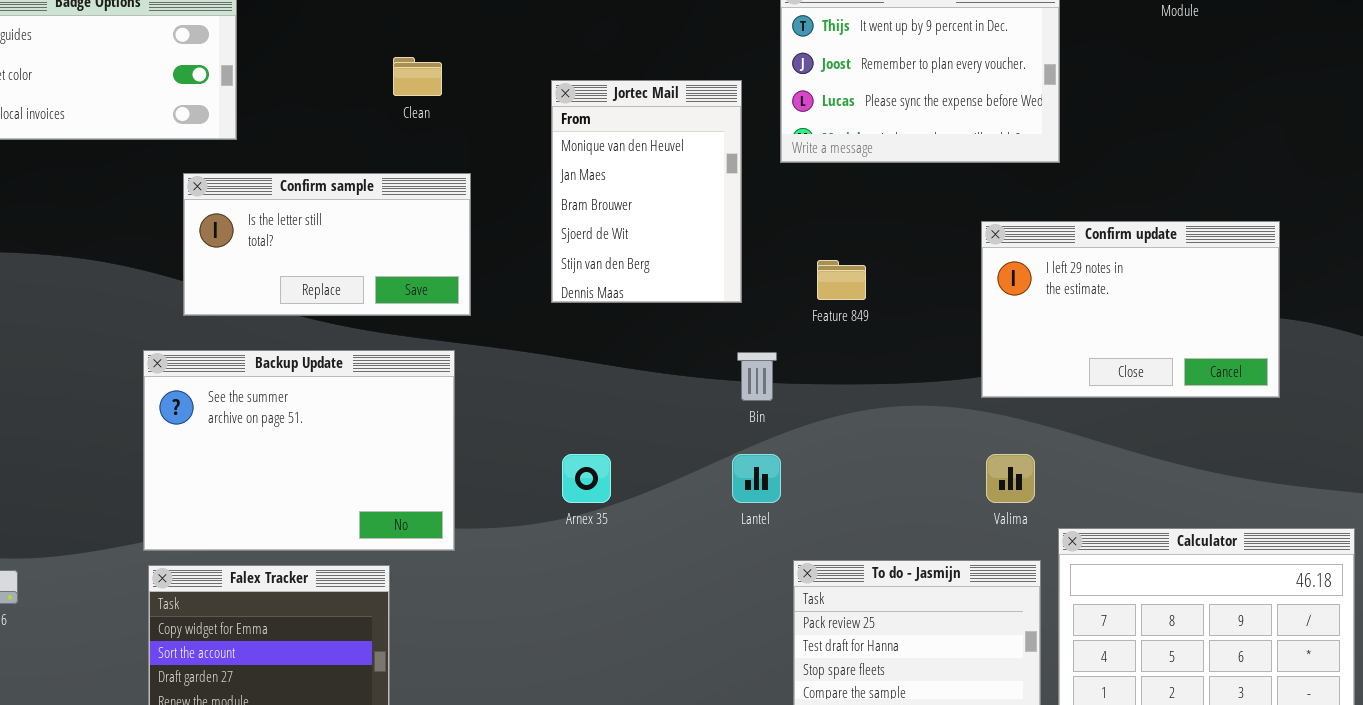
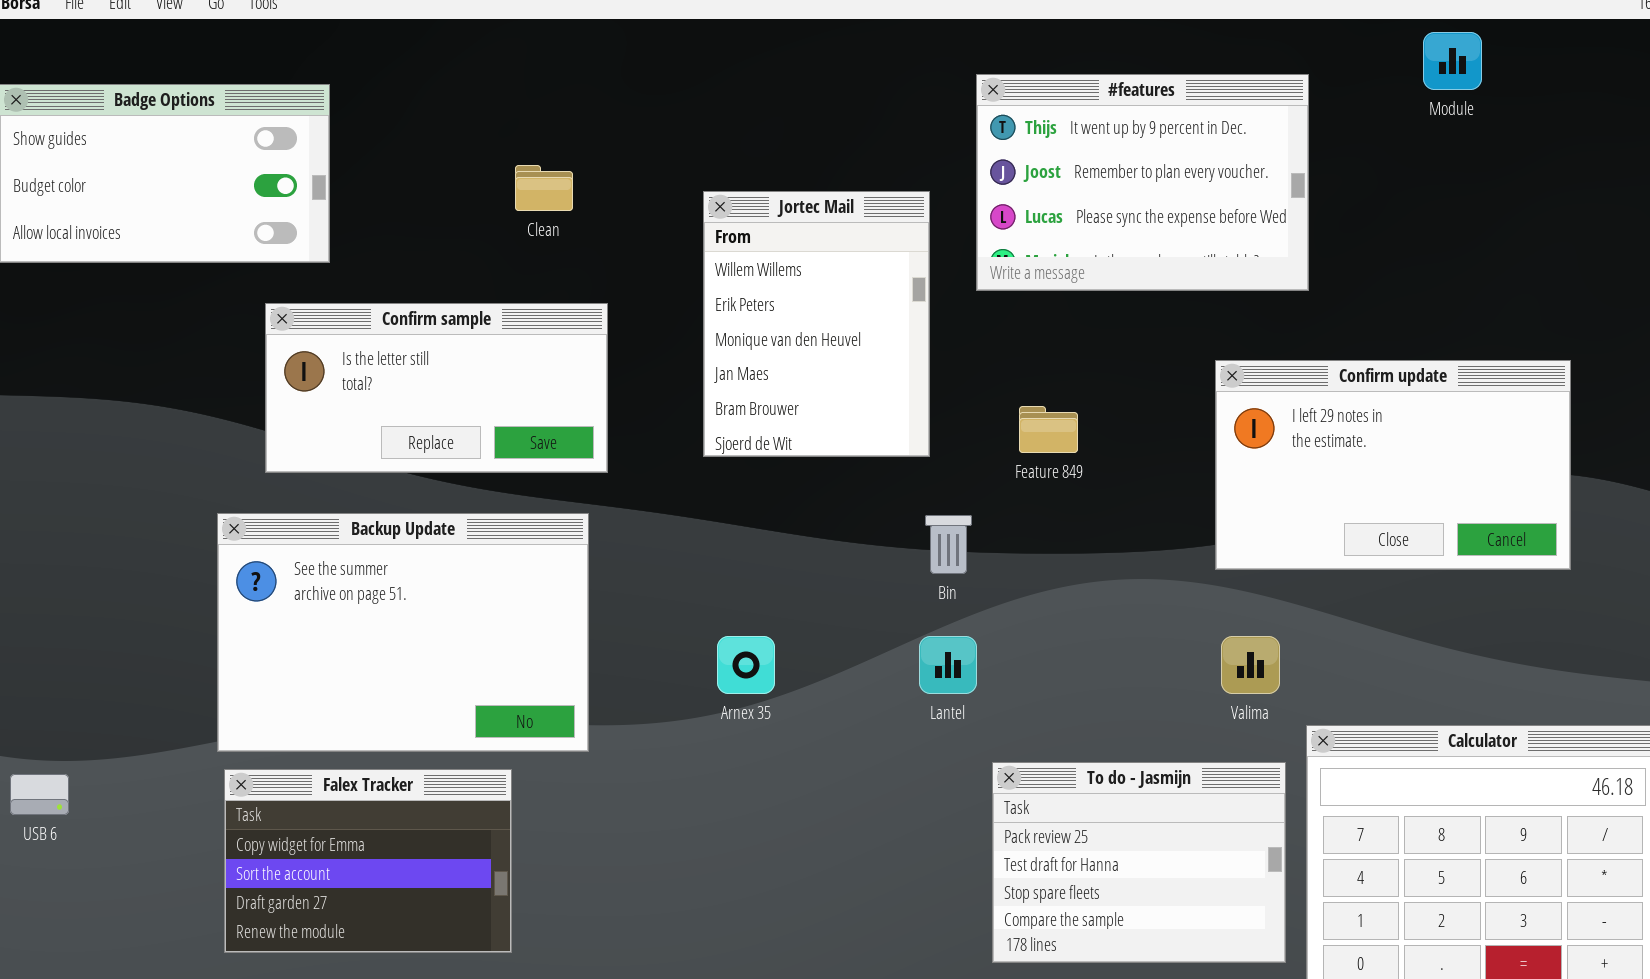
Jortec Mail: [551,80,742,303] -> [703,191,930,457], scrolled up 2 rows

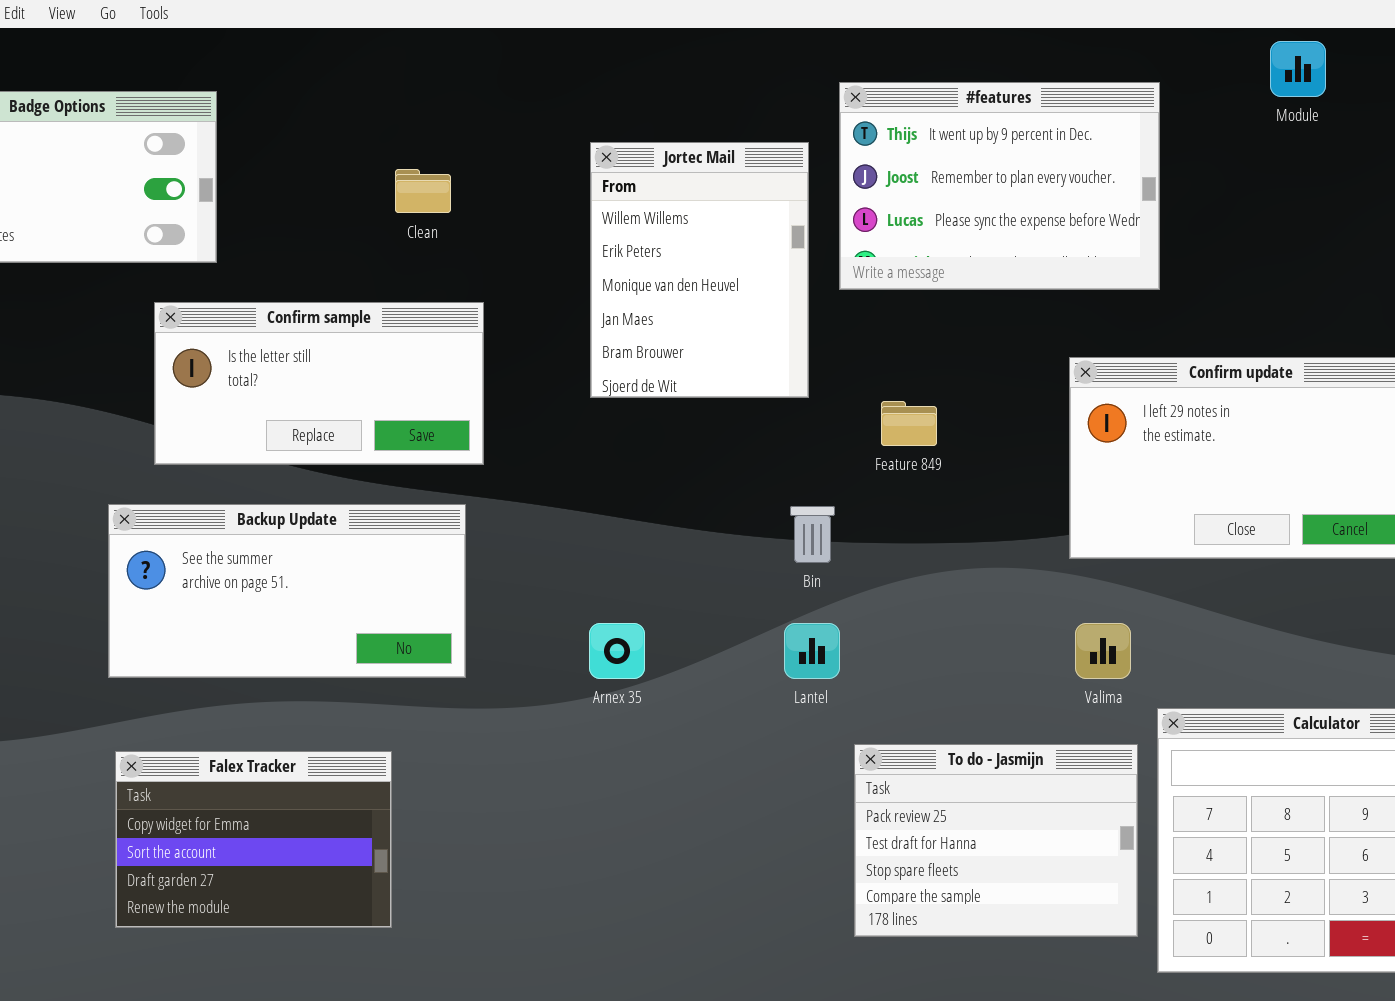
Jortec Mail: [703,191,930,457] -> [590,142,809,398], moved
Backup Update: [217,513,589,752] -> [108,504,466,678], resized

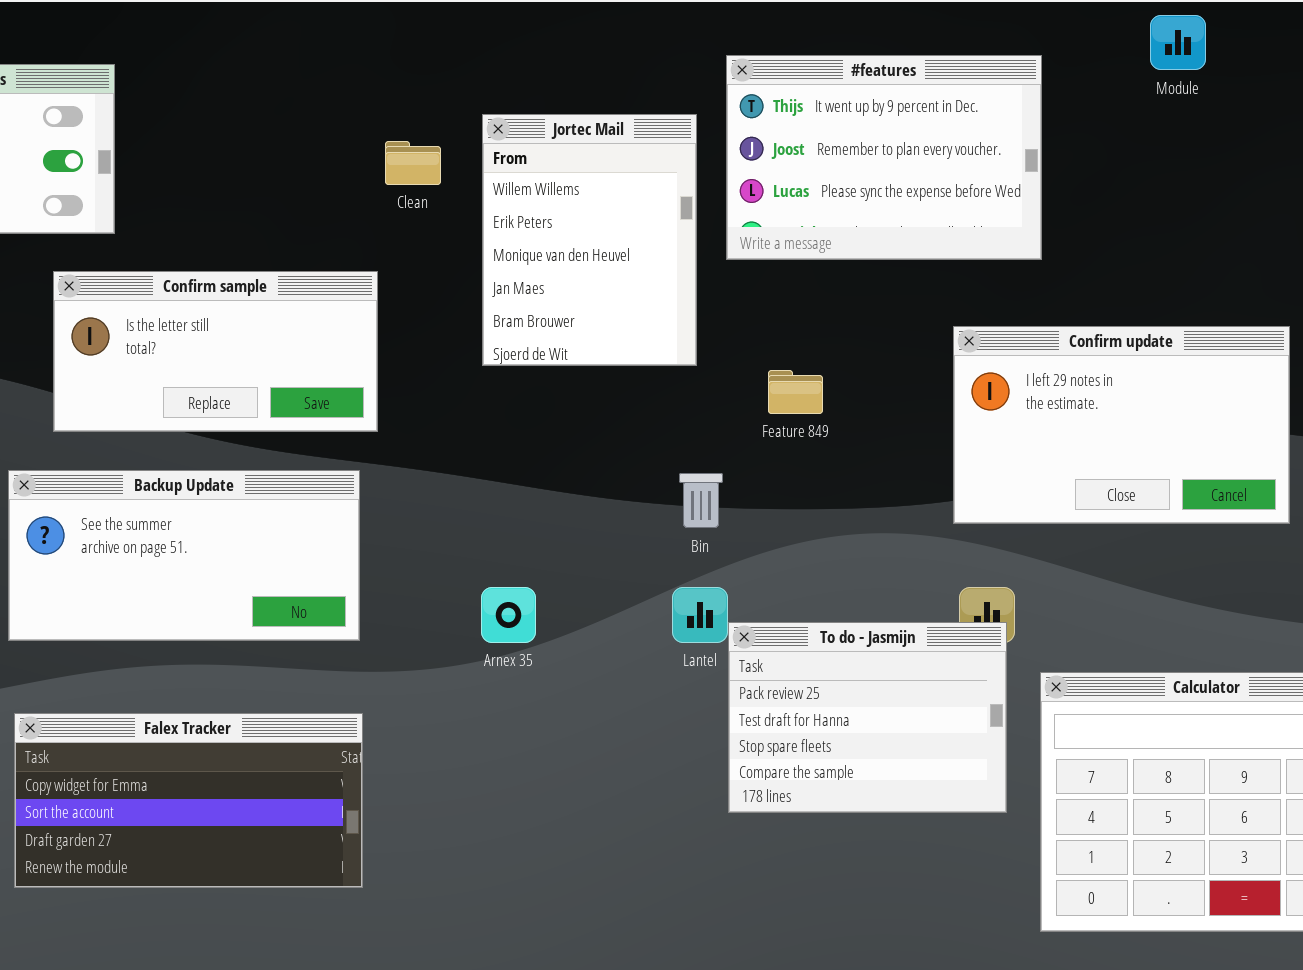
Clean: [395,169,451,213] -> [385,141,441,185], moved
To do - Jasmijn: [854,744,1138,937] -> [728,622,1007,813], moved
Falex Tracker: [115,751,392,928] -> [14,713,363,888], resized

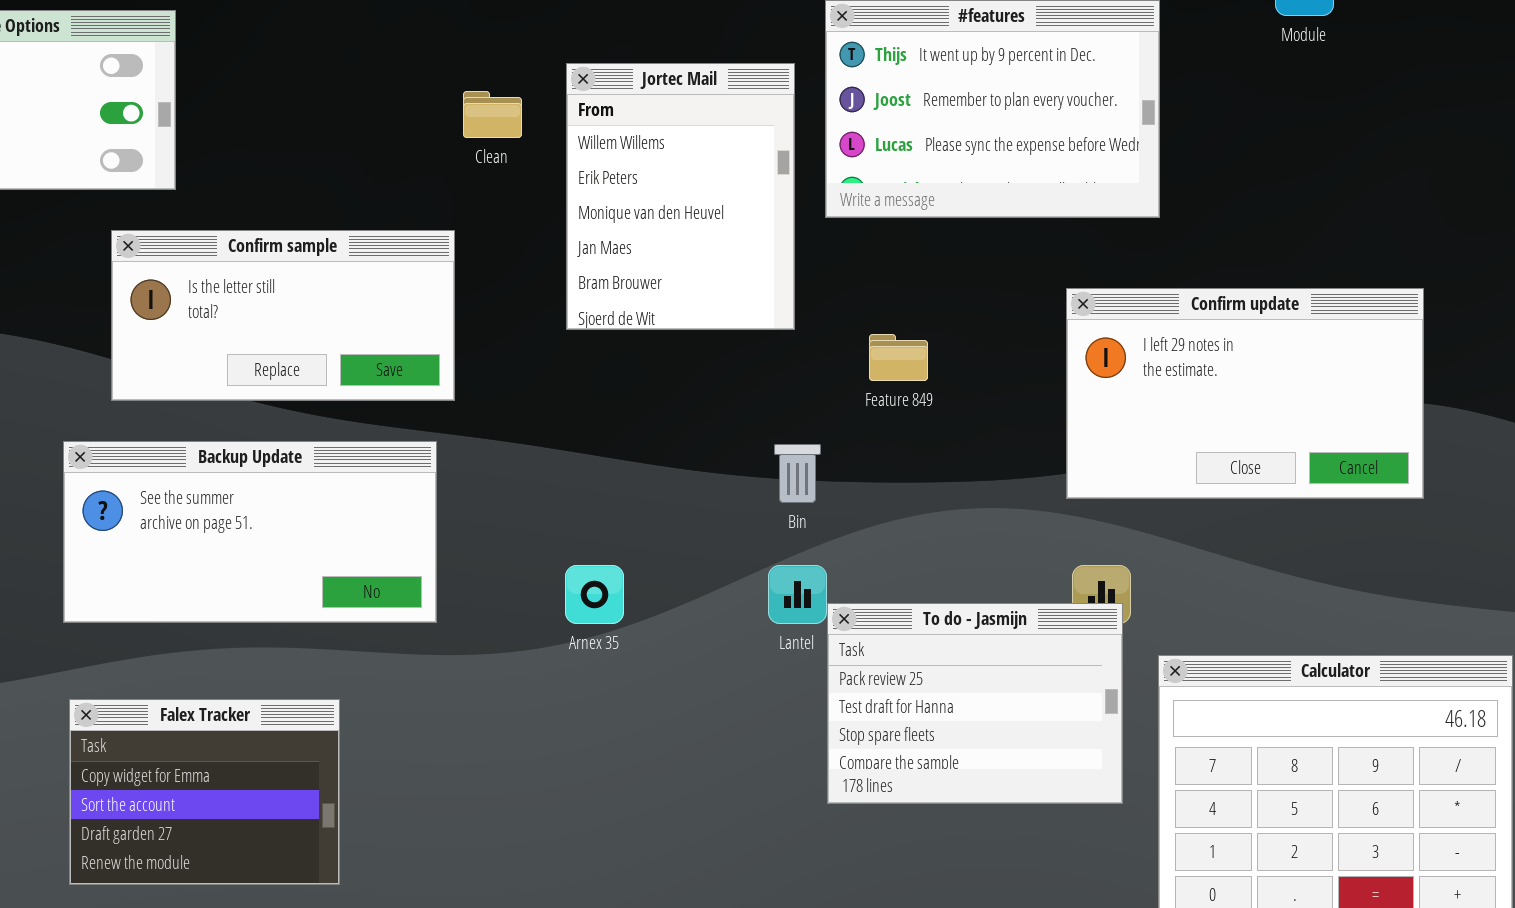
Falex Tracker: [14,713,363,888] -> [69,699,340,885], resized

